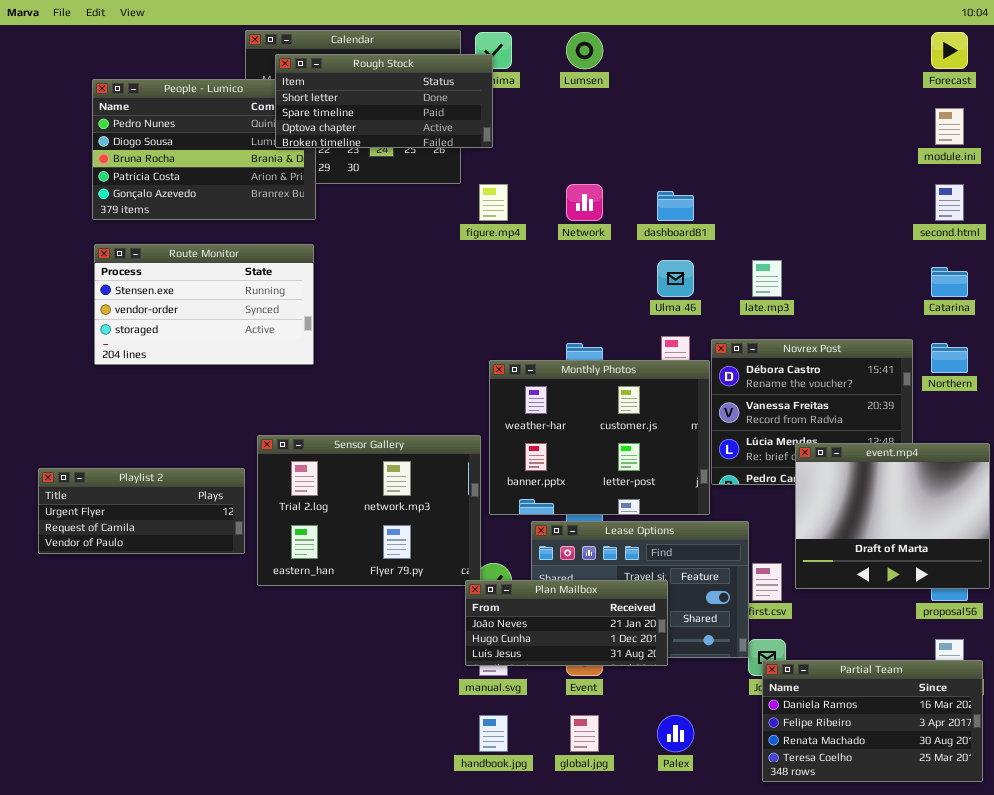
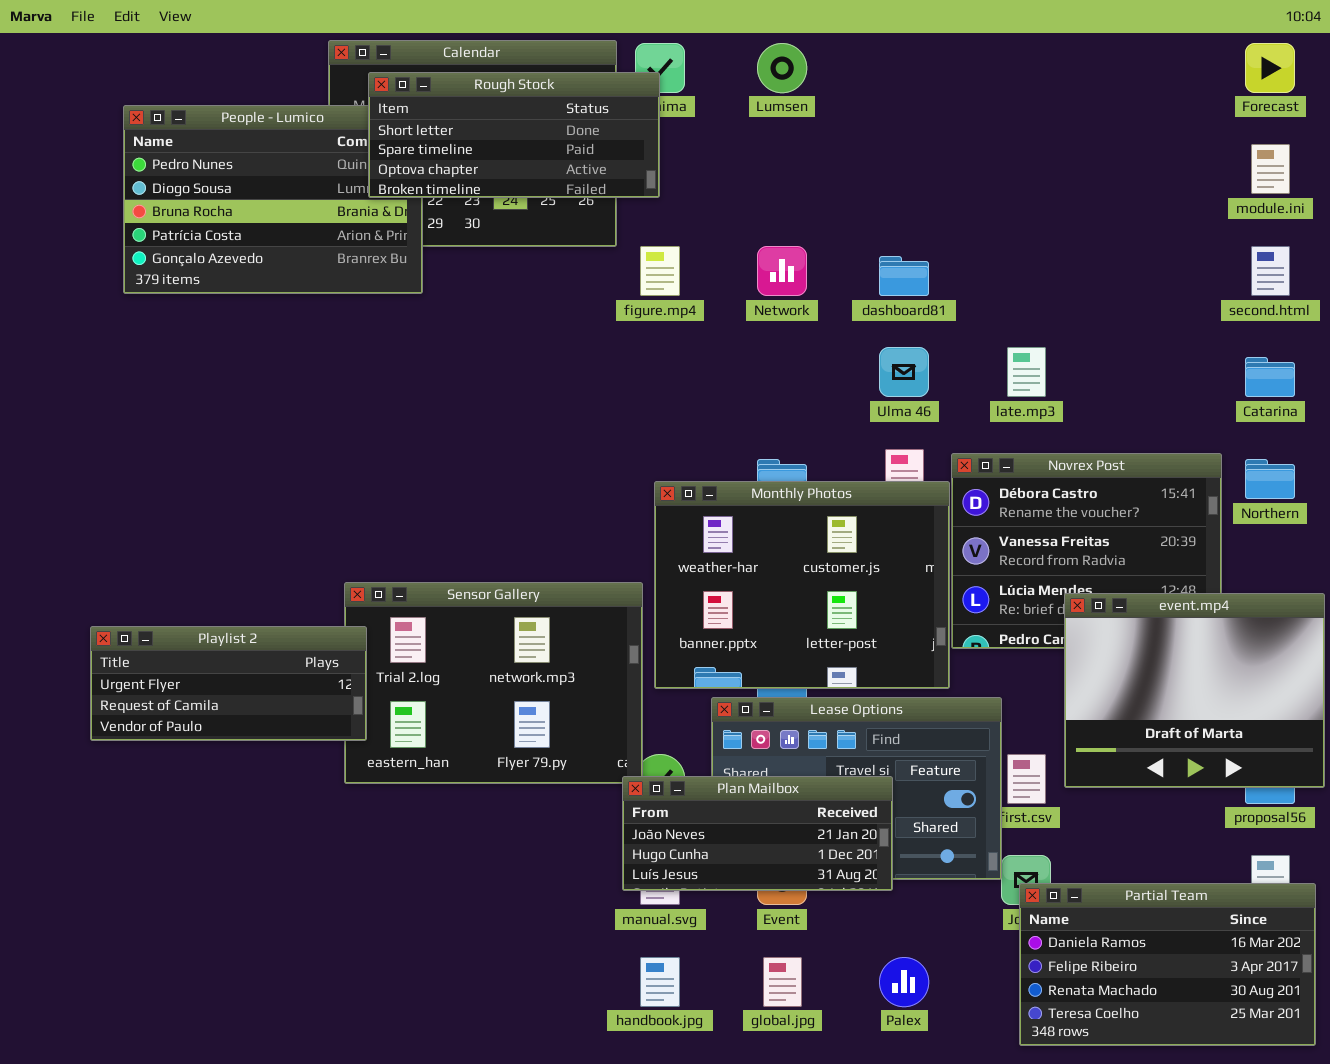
Route Monitor: [94,244,314,365] -> none, closed
Playlist 2: [38,468,245,554] -> [90,626,367,741], moved

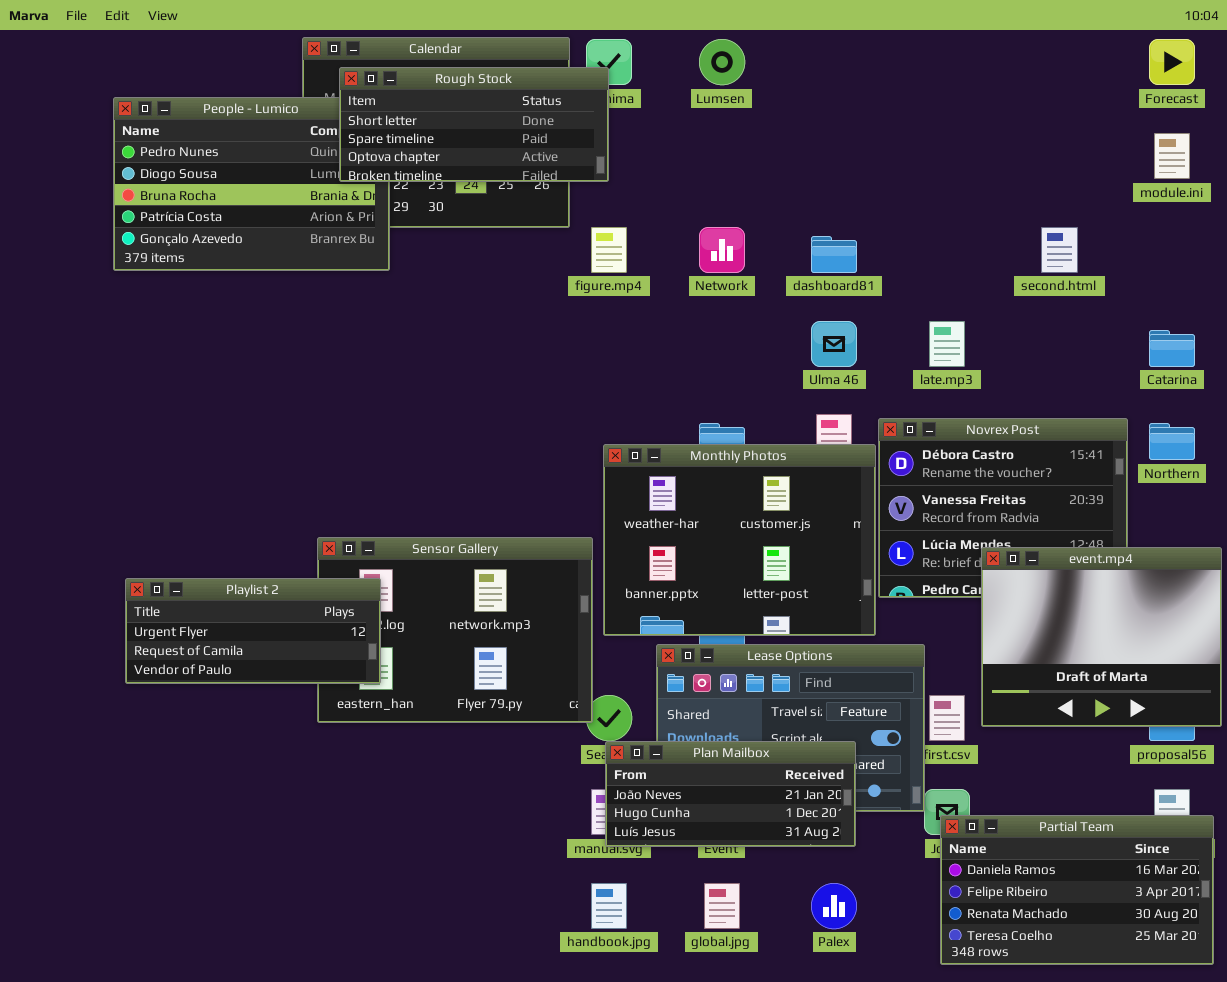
second.html: [1251,246,1290,296] -> [1041,227,1078,273], moved
Playlist 2: [90,626,367,741] -> [125,578,381,684], moved
Plan Mailbox: [622,776,893,891] -> [605,741,856,847], moved

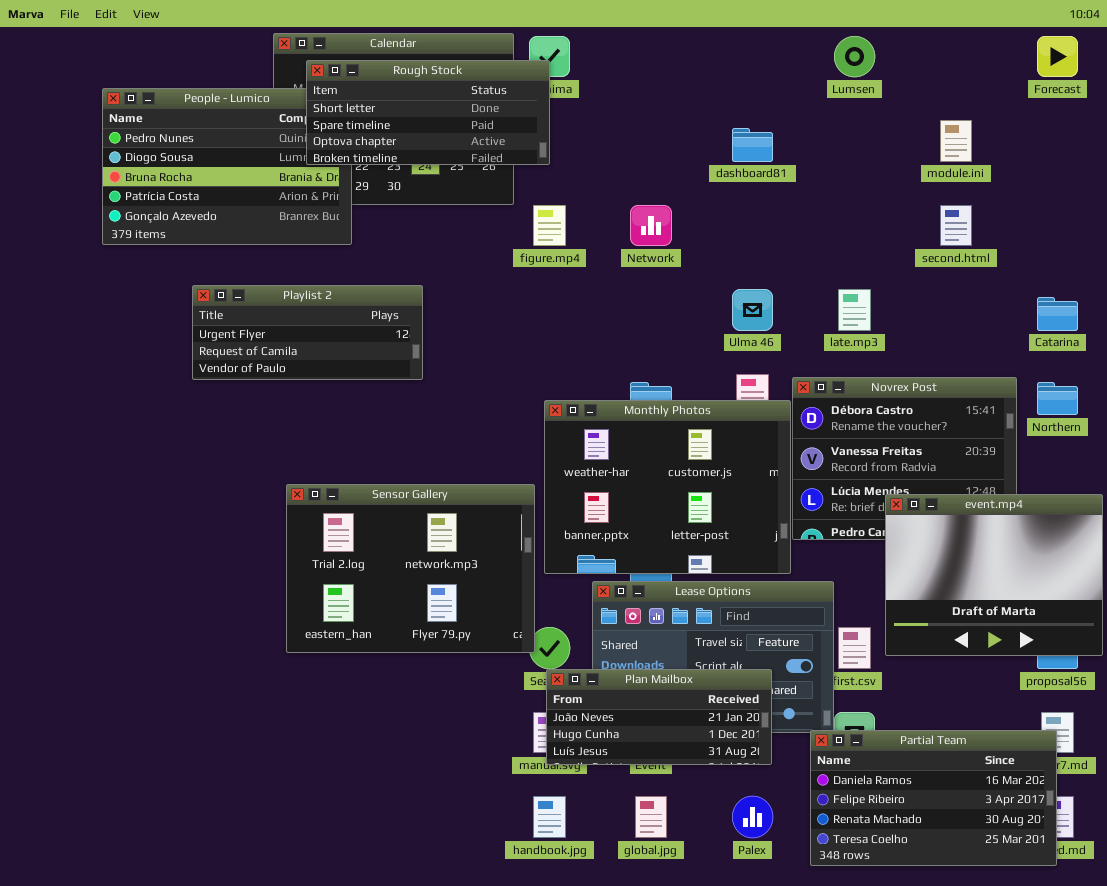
Lumsen: [699,39,745,85] -> [834,36,875,77], moved
module.ini: [1154,133,1190,179] -> [940,120,972,162], moved
dashboard81: [811,236,857,273] -> [732,128,773,162], moved
Playlist 2: [125,578,381,684] -> [192,285,423,380], moved
Partial Team: [940,815,1214,965] -> [810,730,1057,866], moved

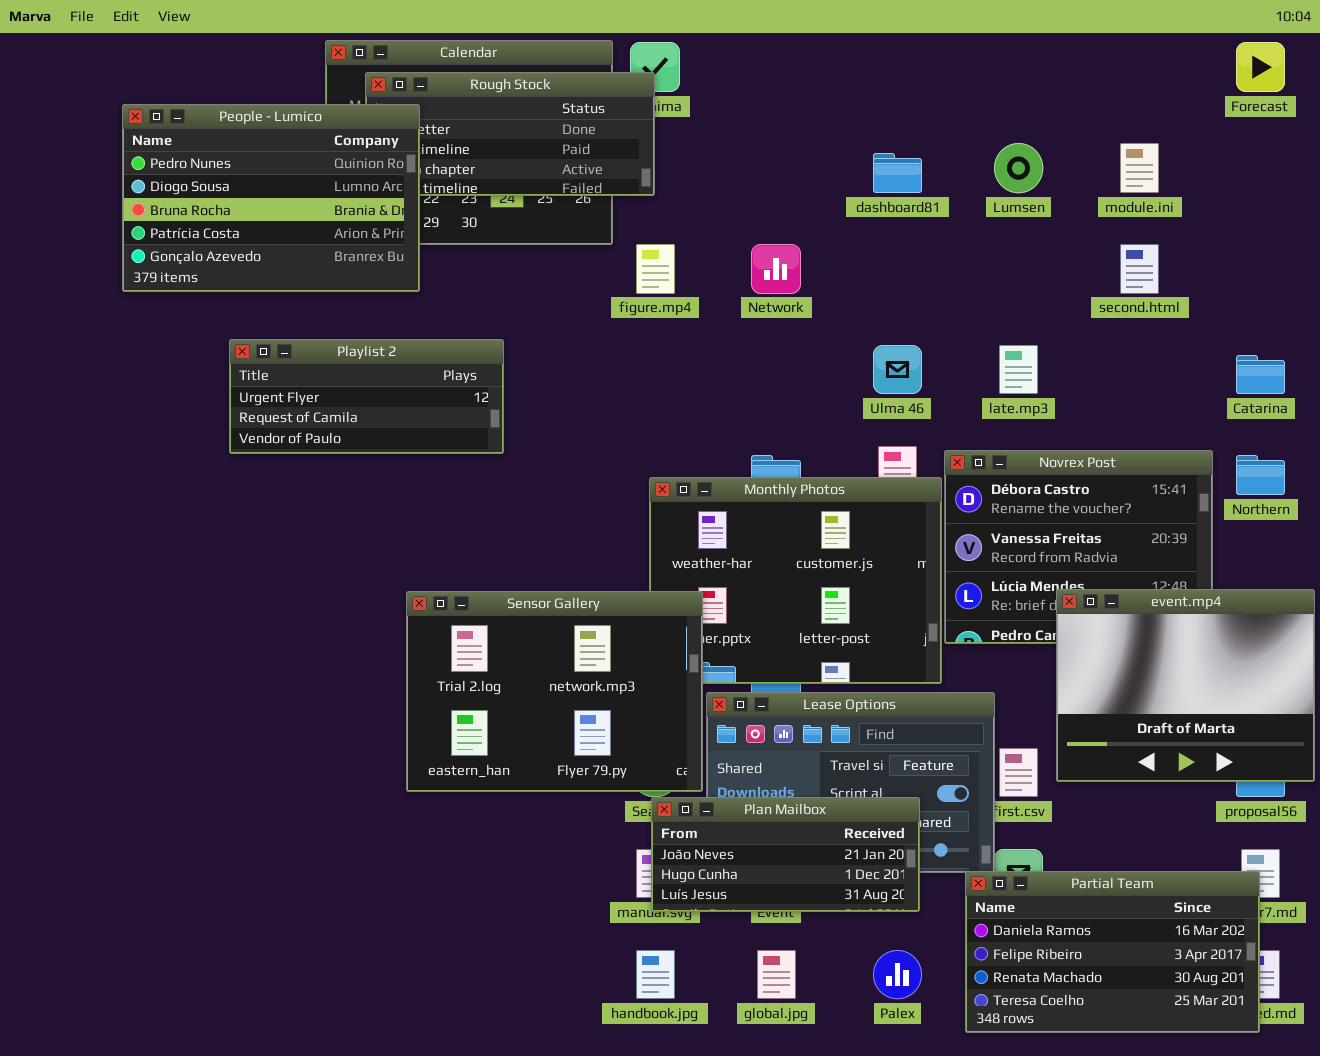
Lumsen: [834,36,875,77] -> [994,143,1043,193], moved
People - Lumico: [102,88,352,245] -> [122,104,420,292], raised
Sensor Gallery: [286,484,535,653] -> [406,591,703,792], moved

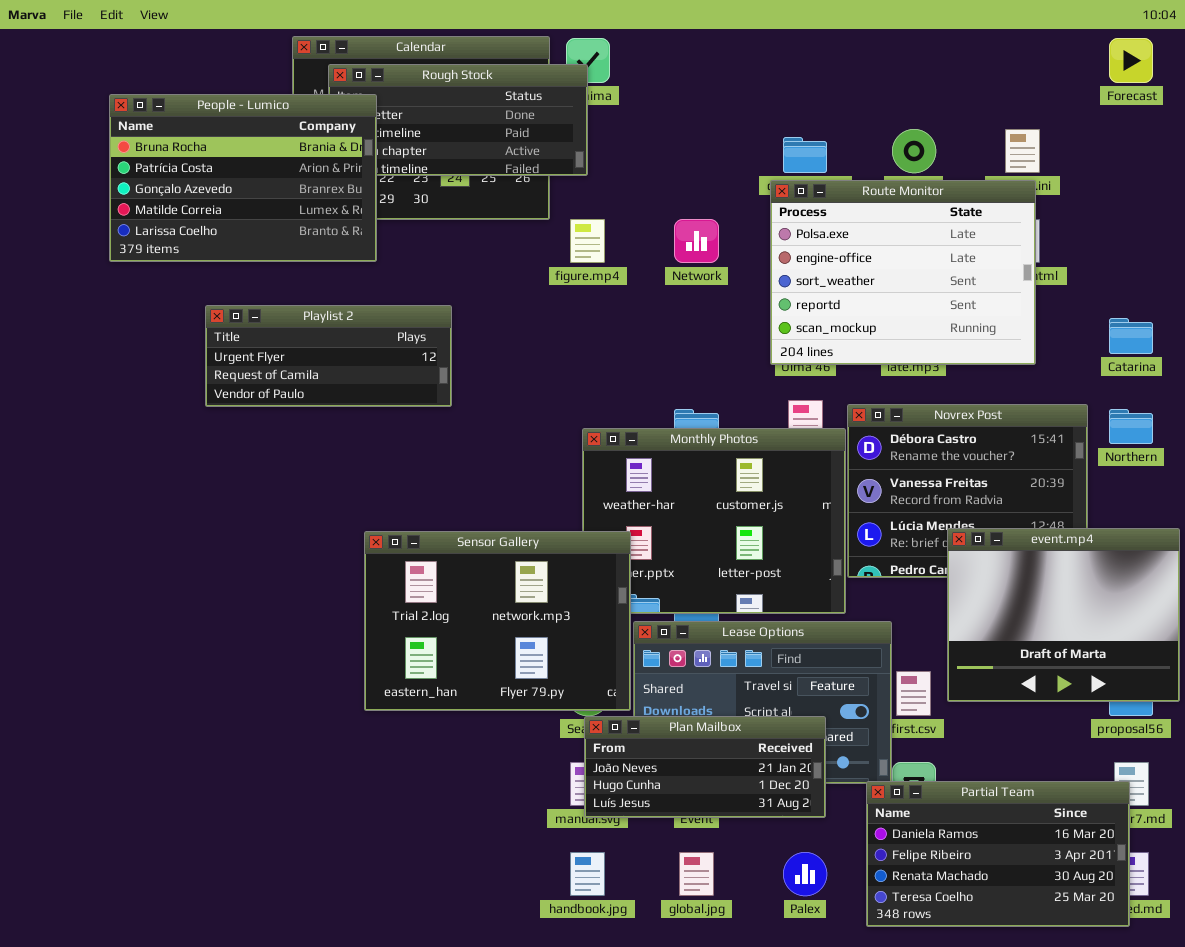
People - Lumico: [122,104,420,292] -> [109,94,377,262], scrolled down 2 rows
Route Monitor: none -> [770,180,1036,365], opened

